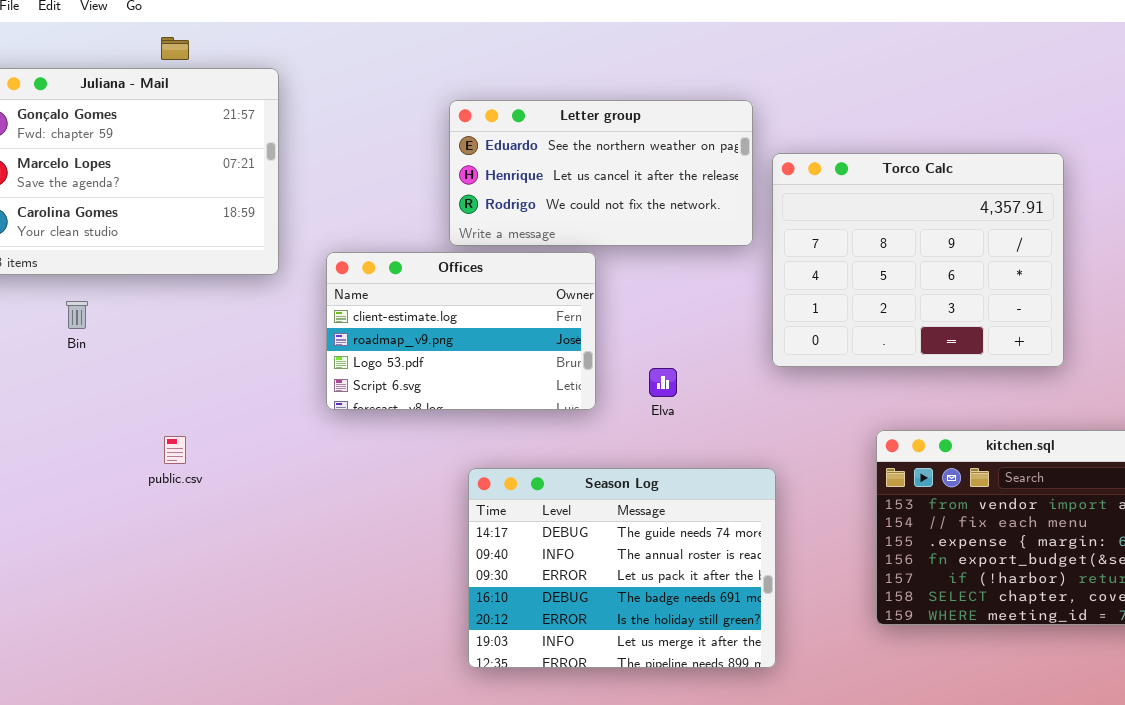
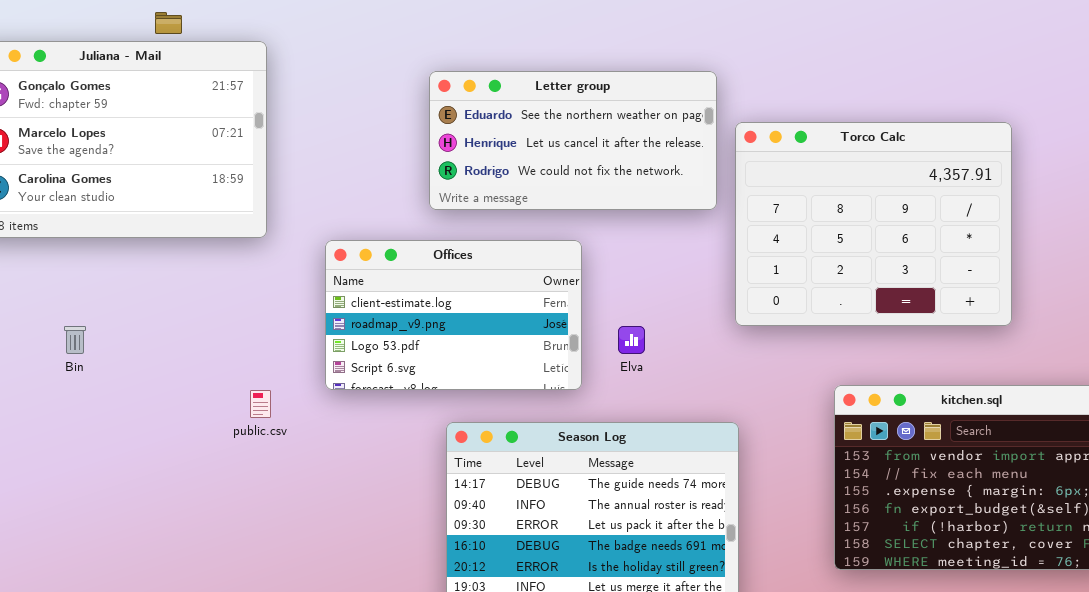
Offices: [326,252,596,410] -> [325,240,582,390], moved
Bin: [66,301,88,329] -> [64,326,86,354], moved
public.csv: [164,436,186,464] -> [250,390,271,418], moved

